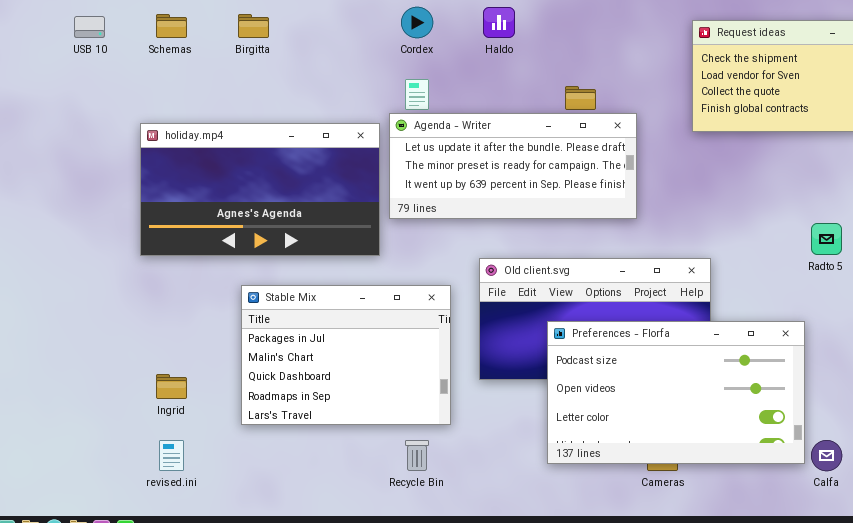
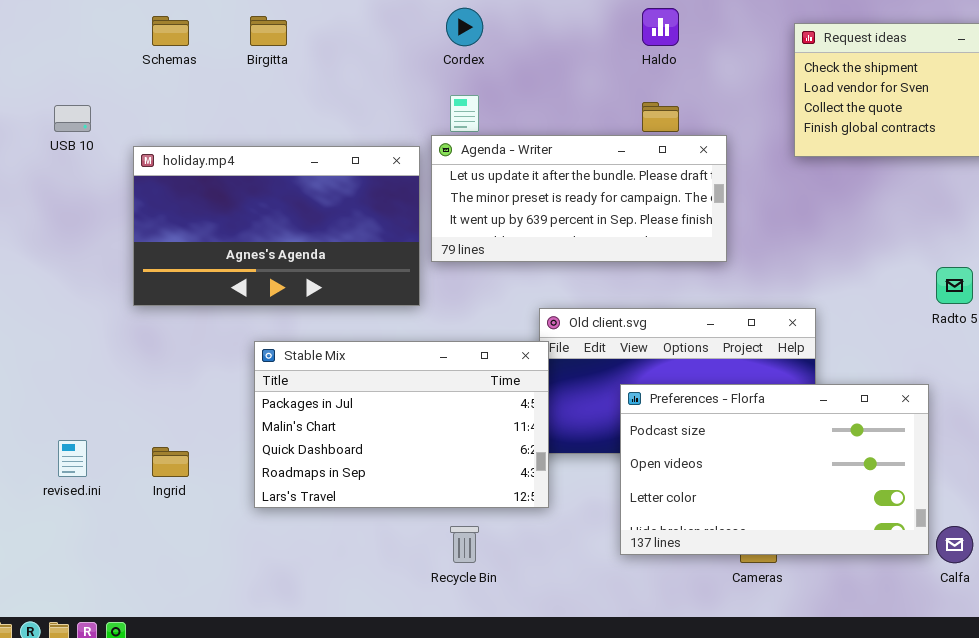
Haldo: [483,7,515,38] -> [642,8,679,46], moved
USB 10: [74,16,105,38] -> [54,105,91,132], moved
Stable Mix: [241,285,451,425] -> [254,341,549,508], resized
revised.ini: [159,440,184,471] -> [58,440,87,477], moved

